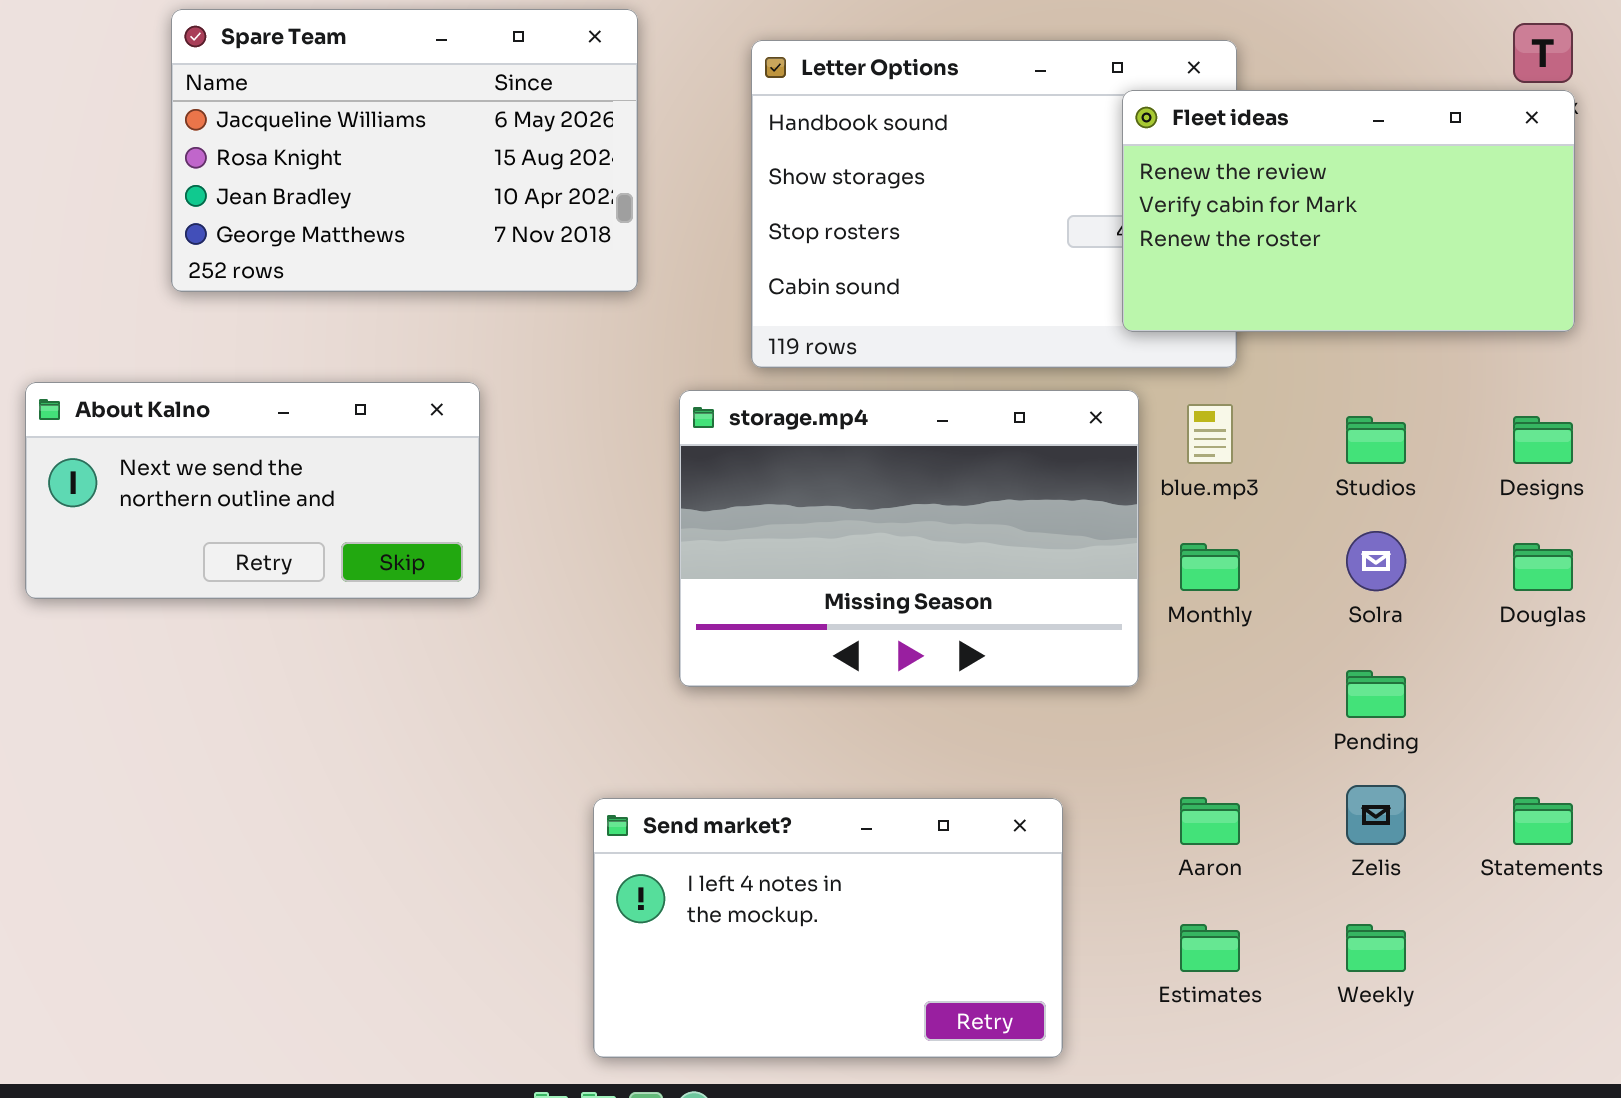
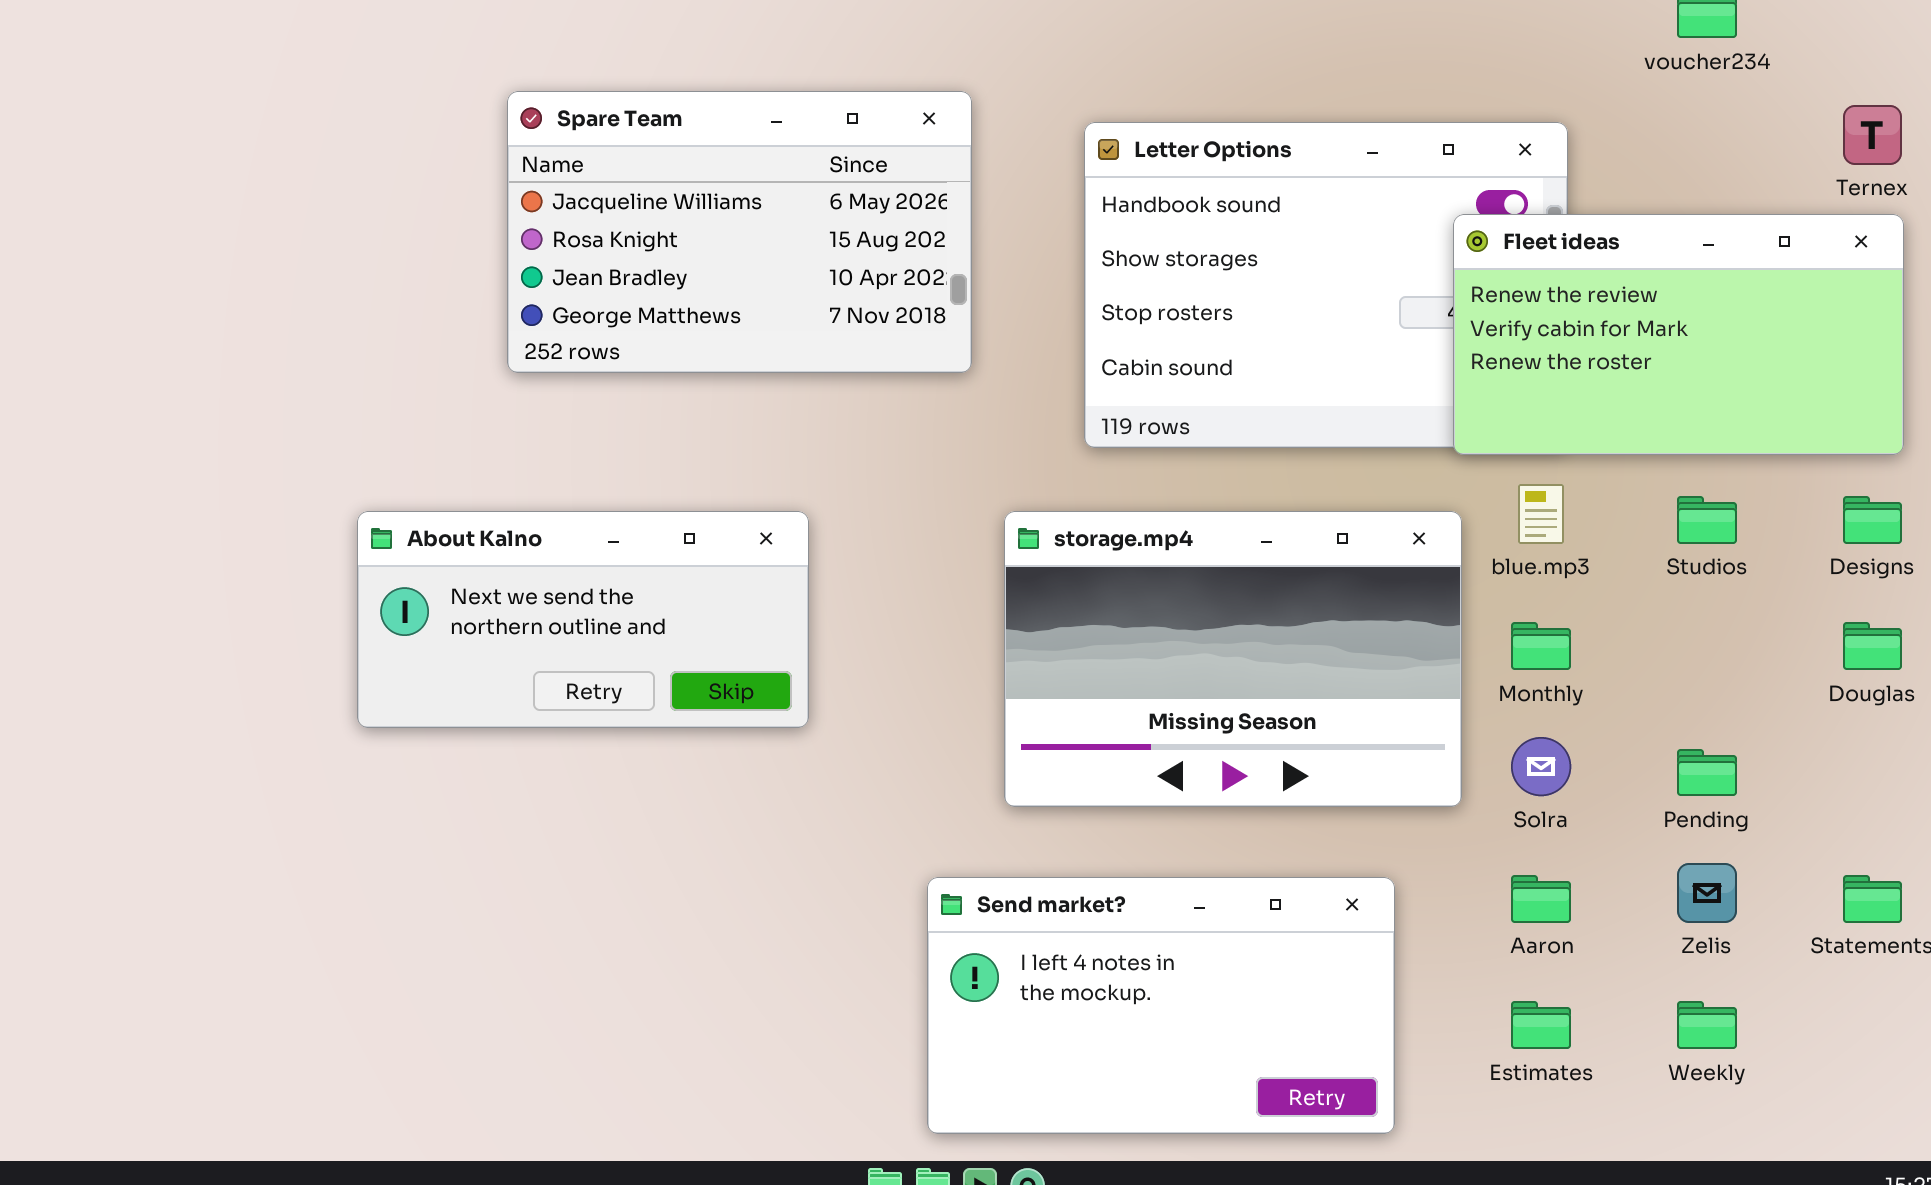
Fleet ideas: [1122,90,1575,332] -> [1453,214,1904,455], moved
About Kalno: [25,382,480,599] -> [357,511,809,728], moved
storage.mp4: [679,390,1139,687] -> [1004,511,1462,807], moved
Solra: [1346,531,1406,591] -> [1511,737,1571,796], moved

